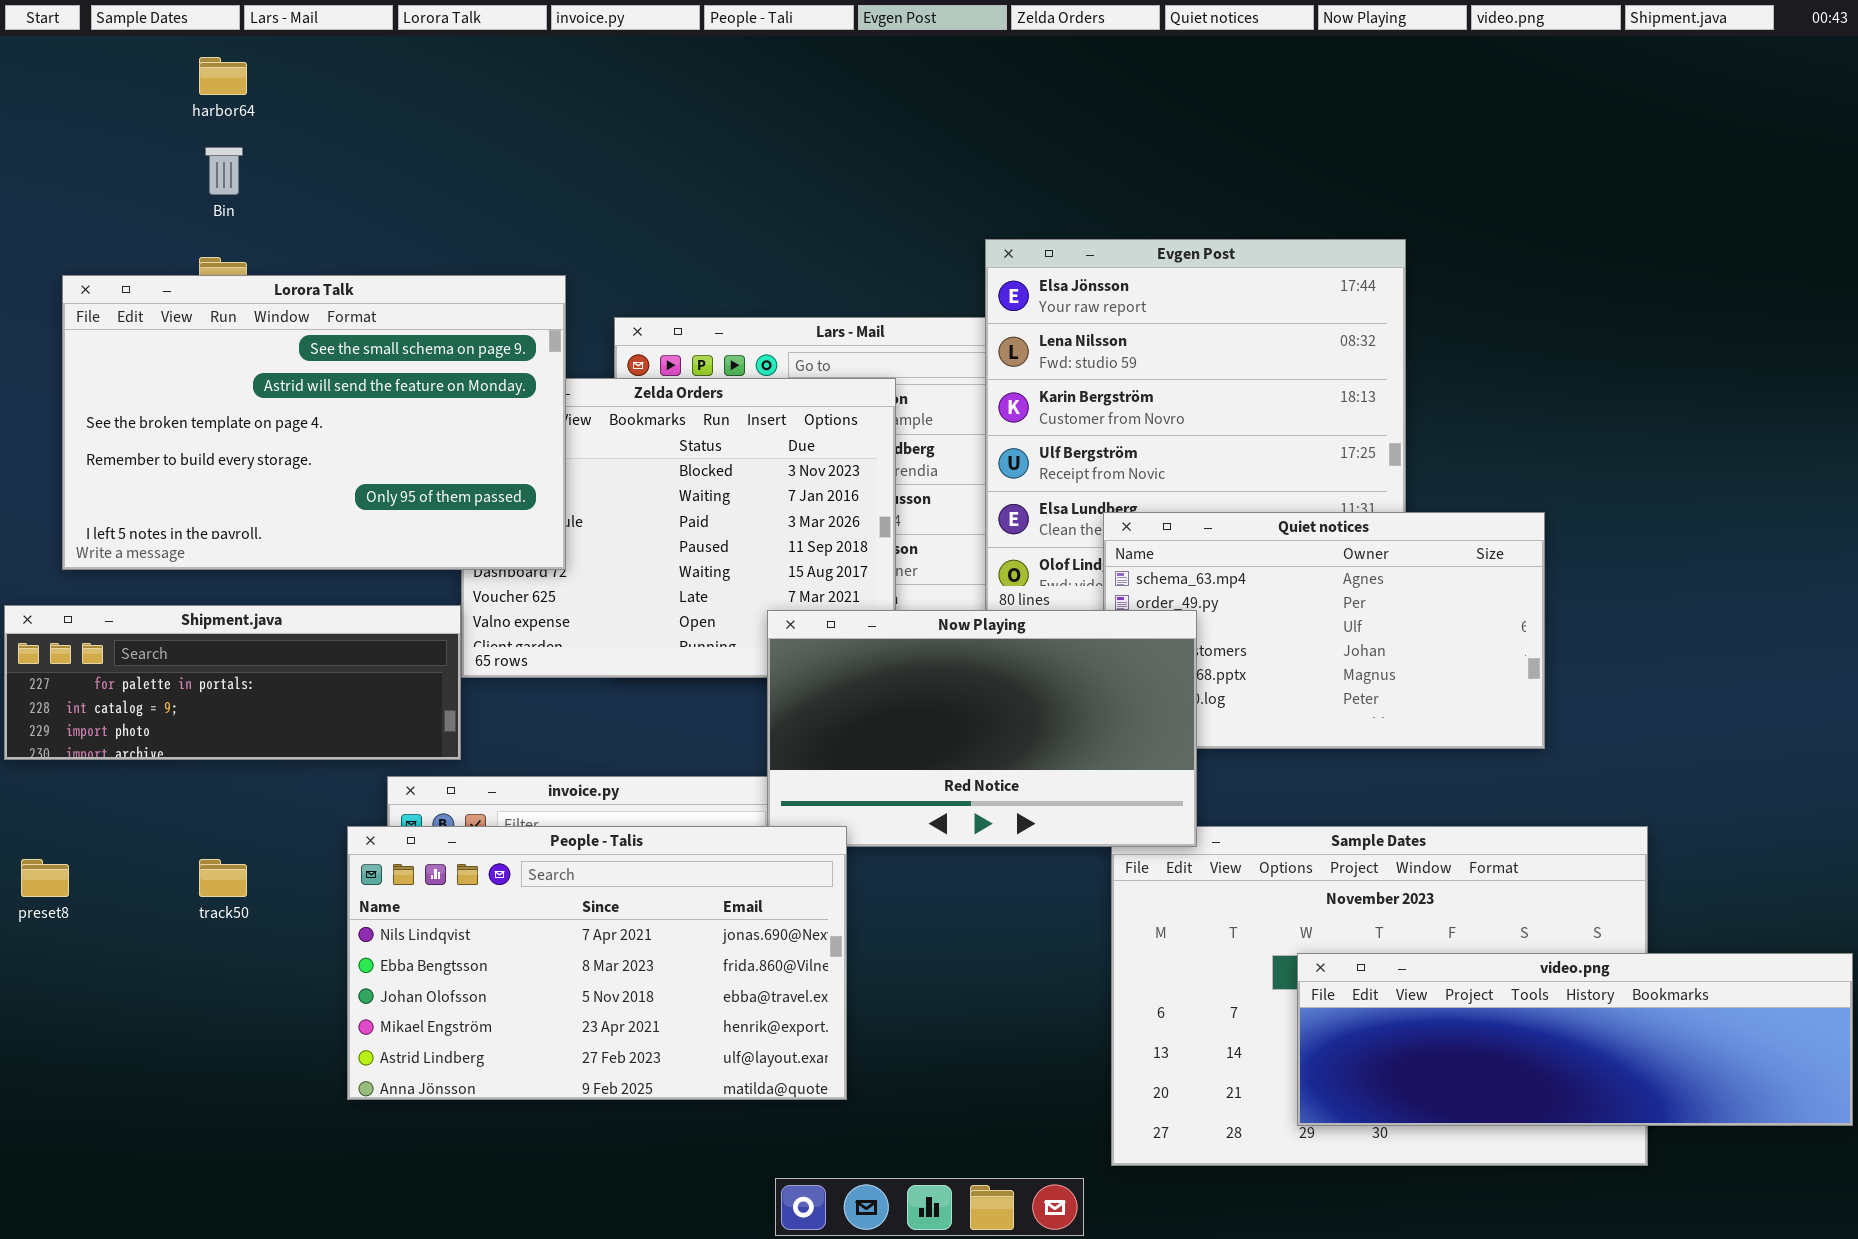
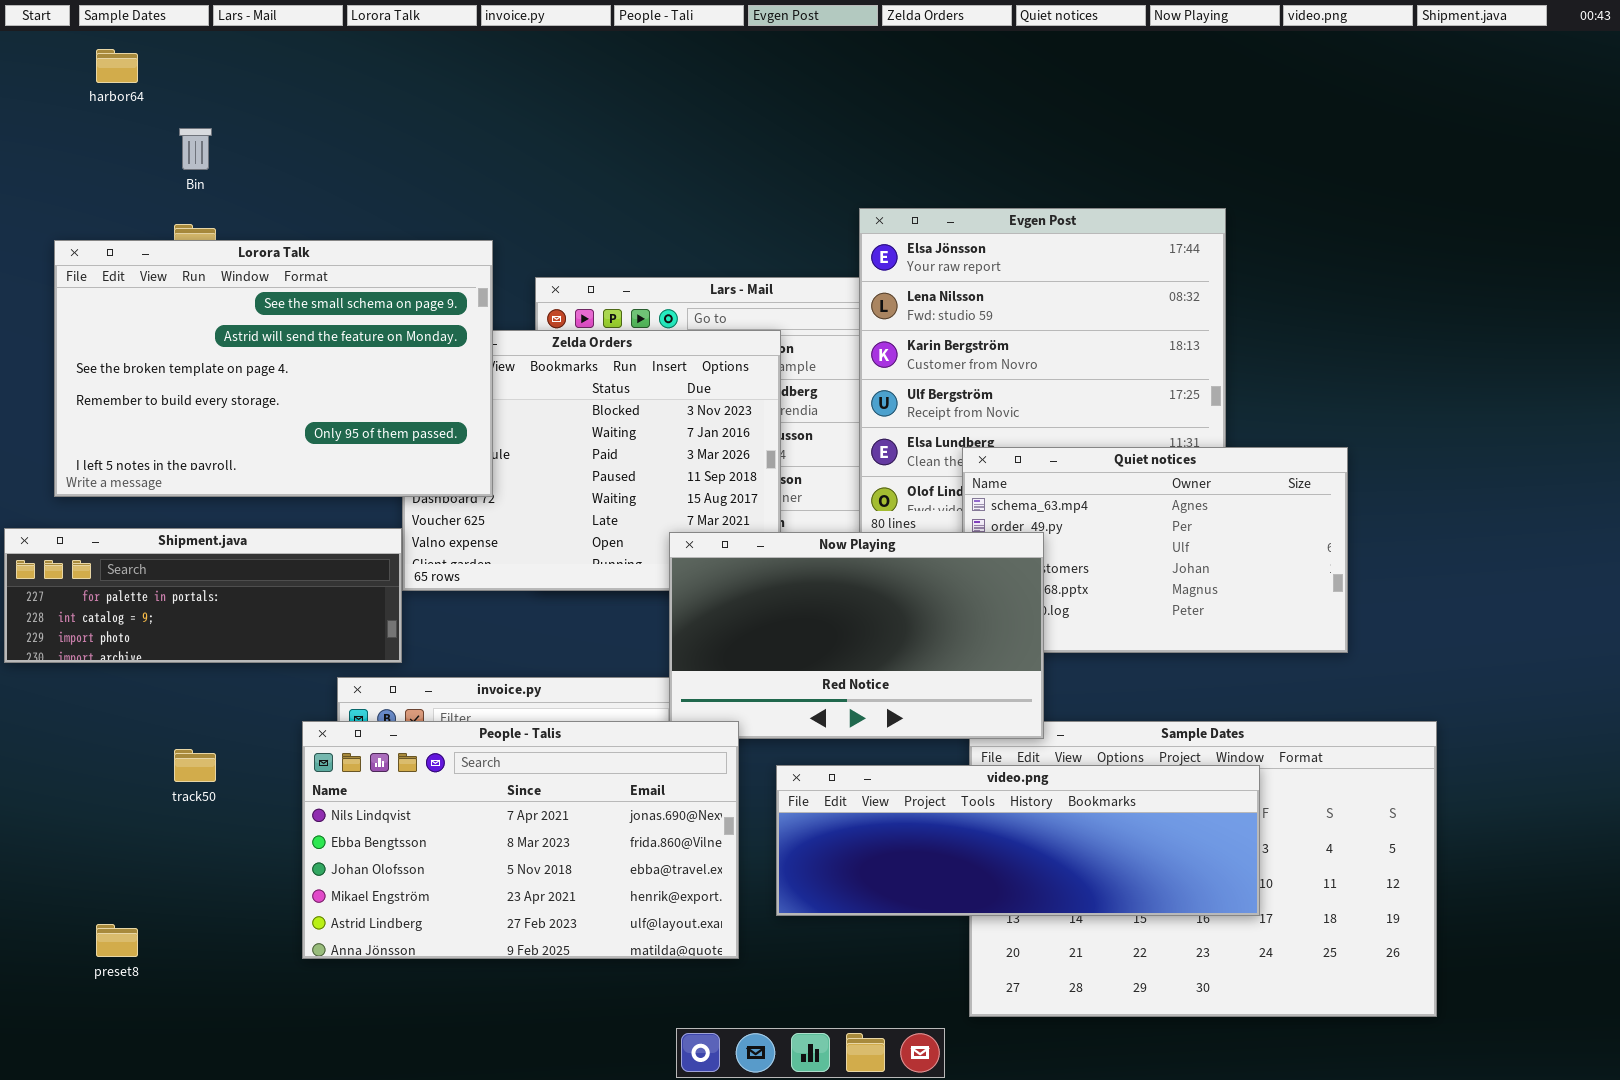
harbor64: [199,57,247,95] -> [96,49,138,83], moved
preset8: [21,859,69,897] -> [96,924,138,957], moved
video.png: [1297,953,1853,1126] -> [776,765,1260,916], moved

